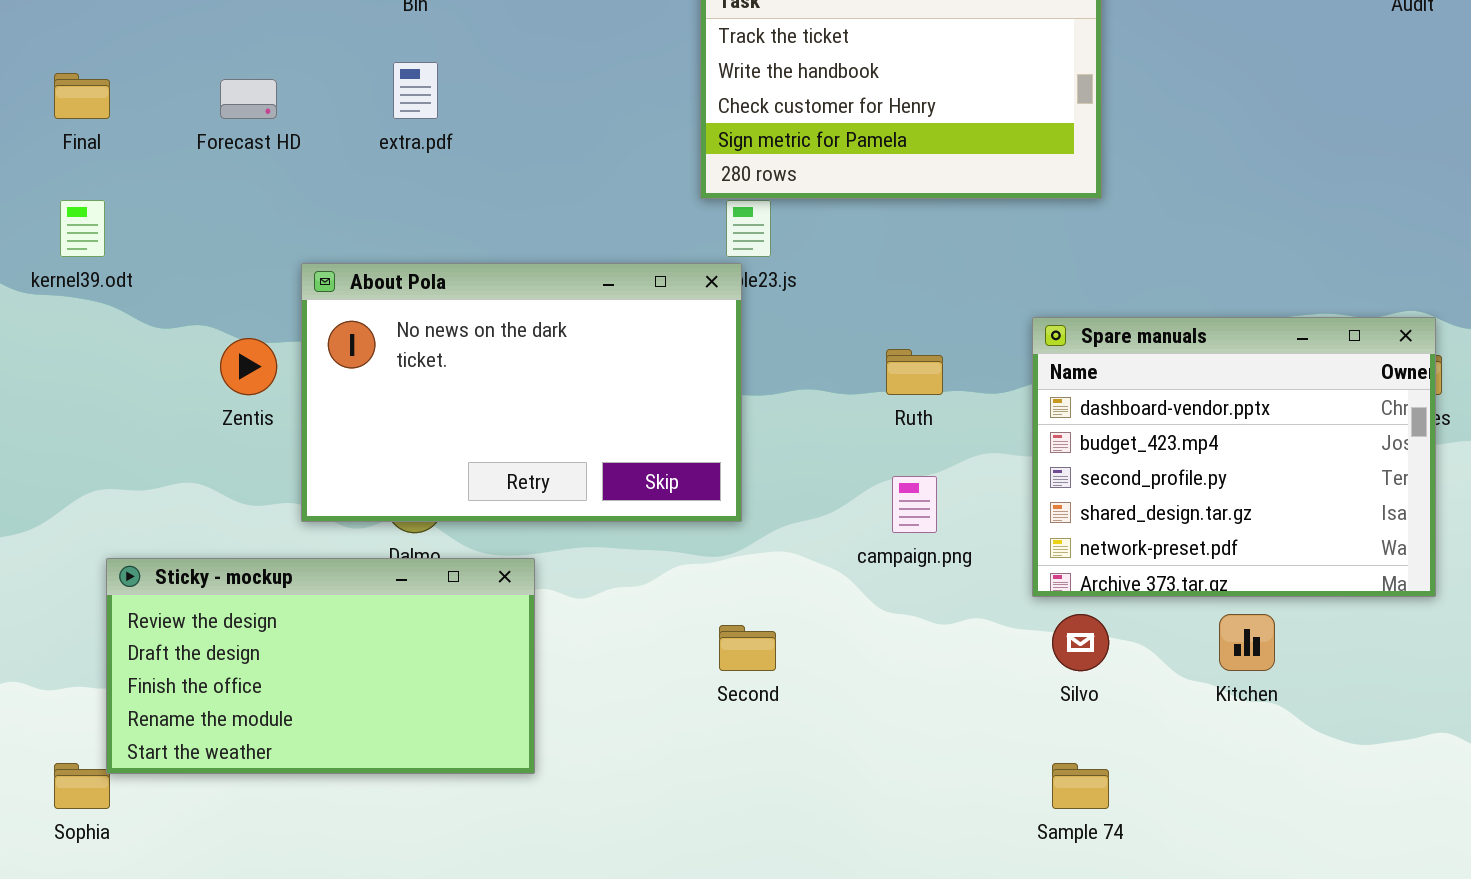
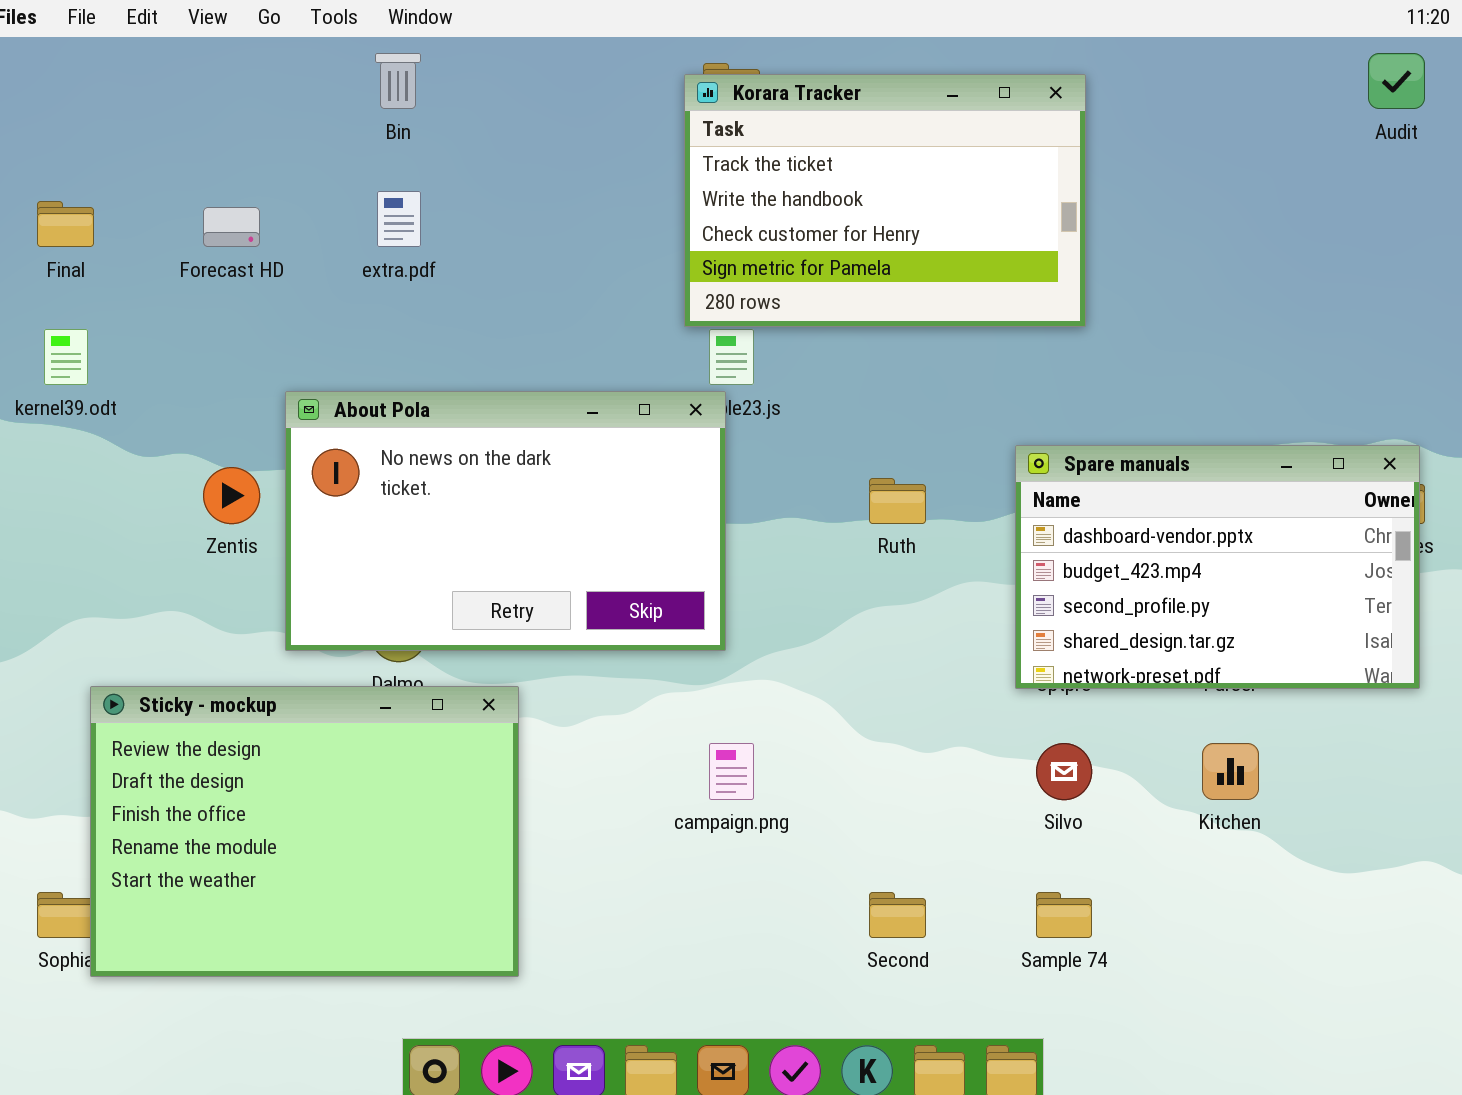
Spare manuals: [1032,317,1436,597] -> [1015,445,1420,689], resized
campaign.png: [892,476,937,533] -> [709,743,754,800], moved
Sticky - mockup: [106,558,535,774] -> [90,686,519,977], resized
Second: [719,625,776,671] -> [869,892,926,938], moved

